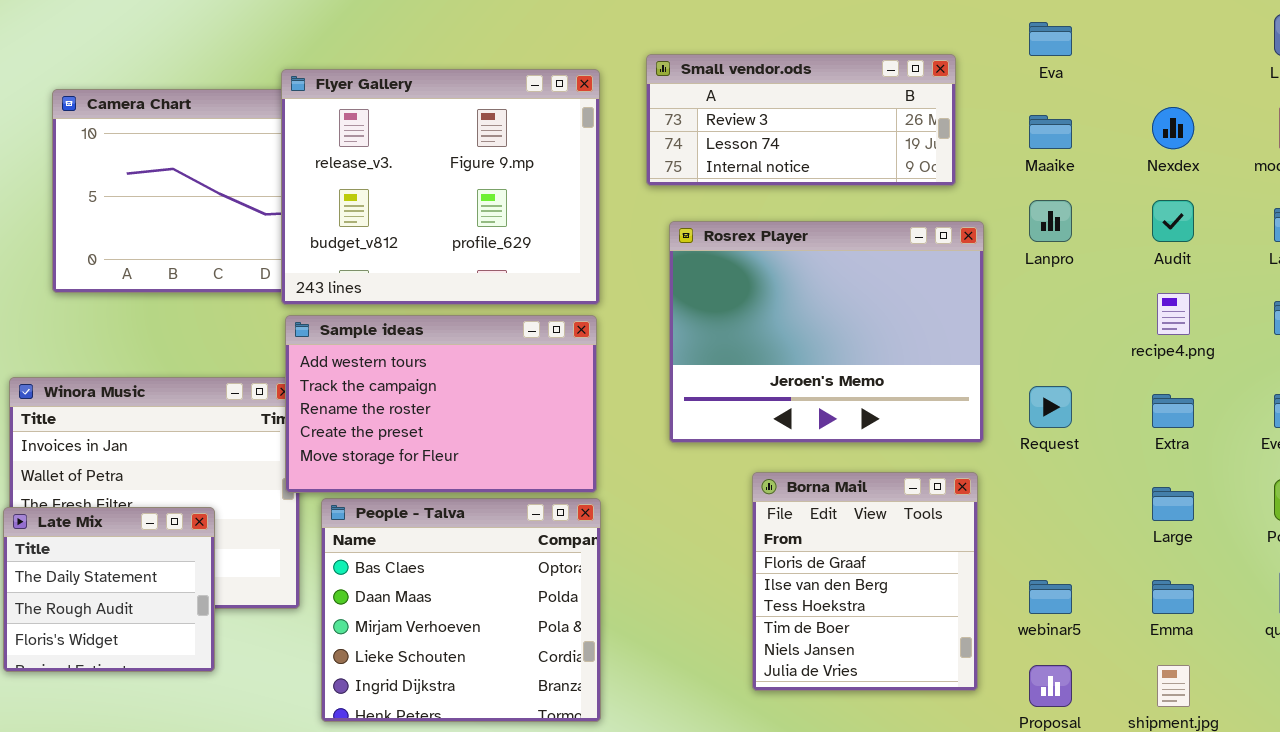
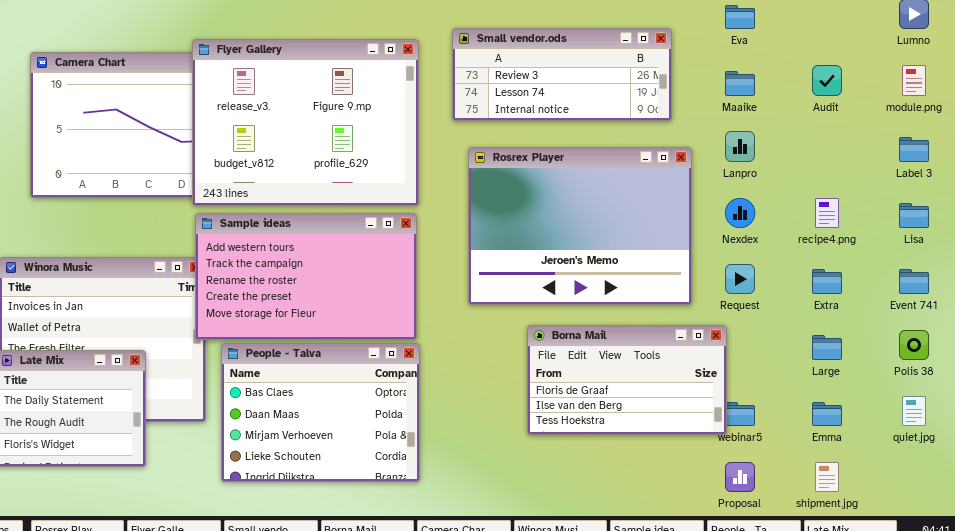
Nexdex: [1152,107,1194,149] -> [725,198,755,228], moved
Audit: [1152,200,1194,242] -> [812,65,842,96], moved
Borna Mail: [752,472,978,691] -> [527,325,727,435], resized
People - Talva: [321,498,601,722] -> [221,343,420,482], resized

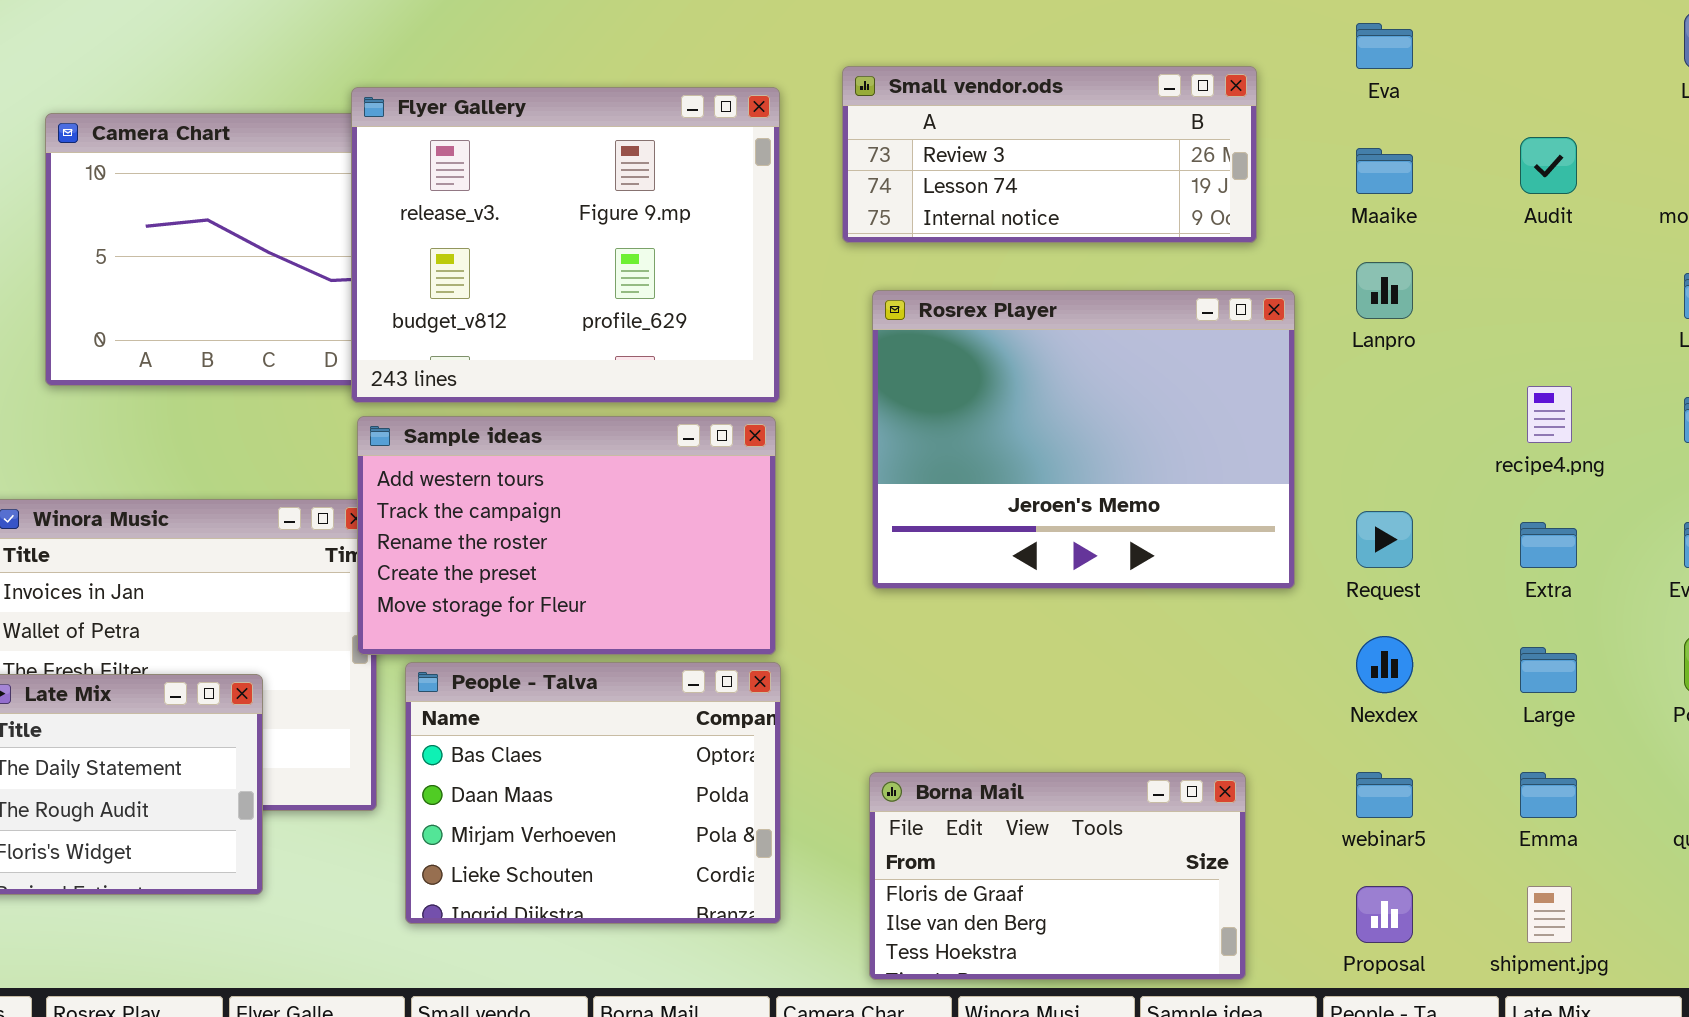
Nexdex: [725,198,755,228] -> [1356,636,1413,693], moved
Borna Mail: [527,325,727,435] -> [869,772,1246,980], moved

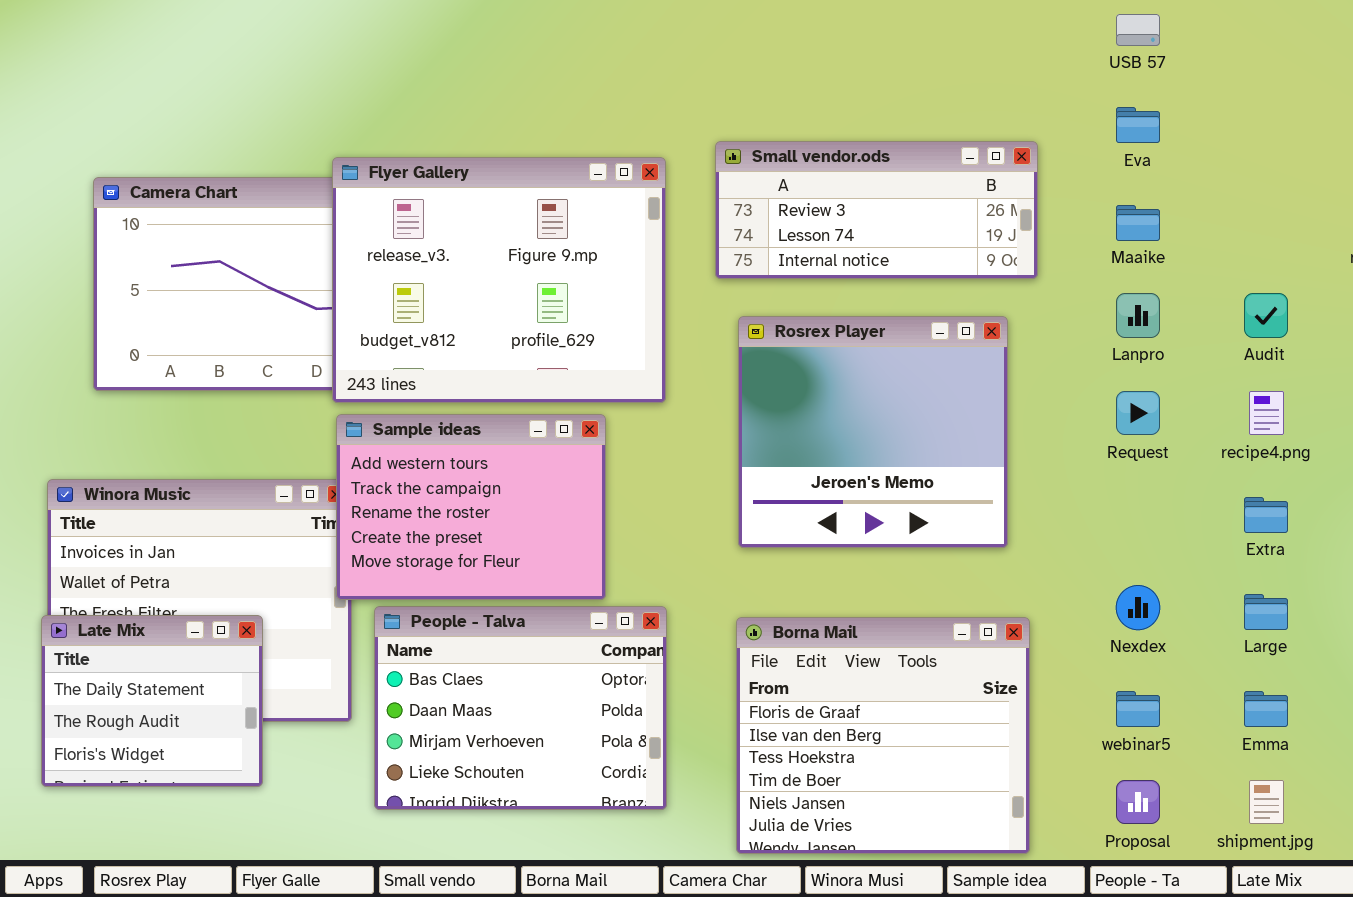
Audit: [1520,137,1577,194] -> [1244,293,1288,338], moved
Rosrex Player: [872,290,1295,589] -> [738,316,1008,548], resized
Sample ideas: [357,416,776,655] -> [336,414,606,600], resized
Request: [1356,511,1413,568] -> [1116,391,1160,435], moved
Borna Mail: [869,772,1246,980] -> [736,617,1030,854], resized

